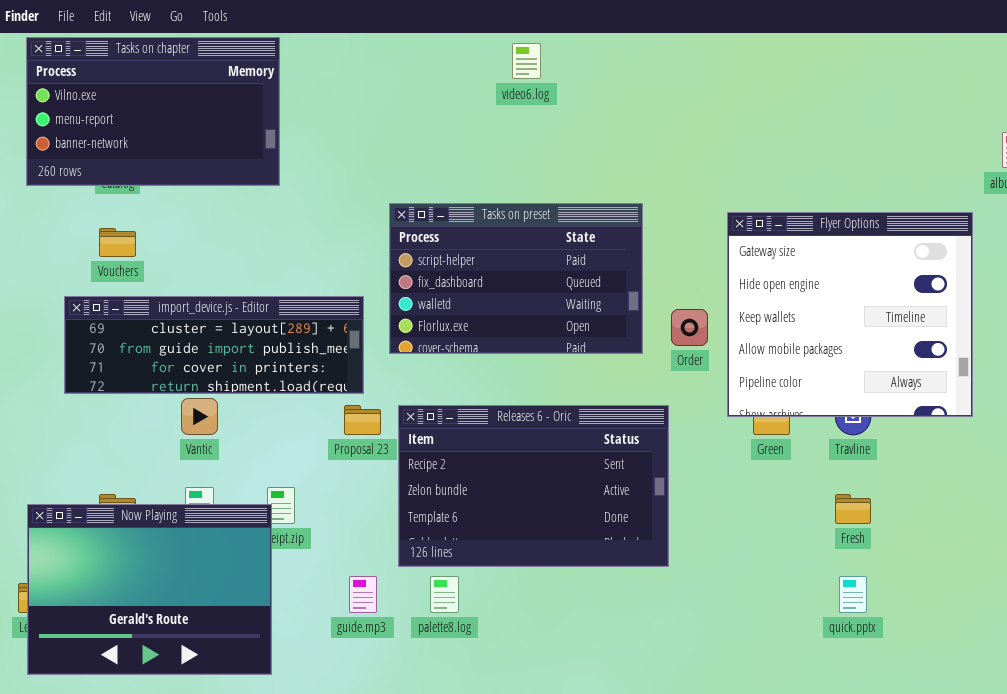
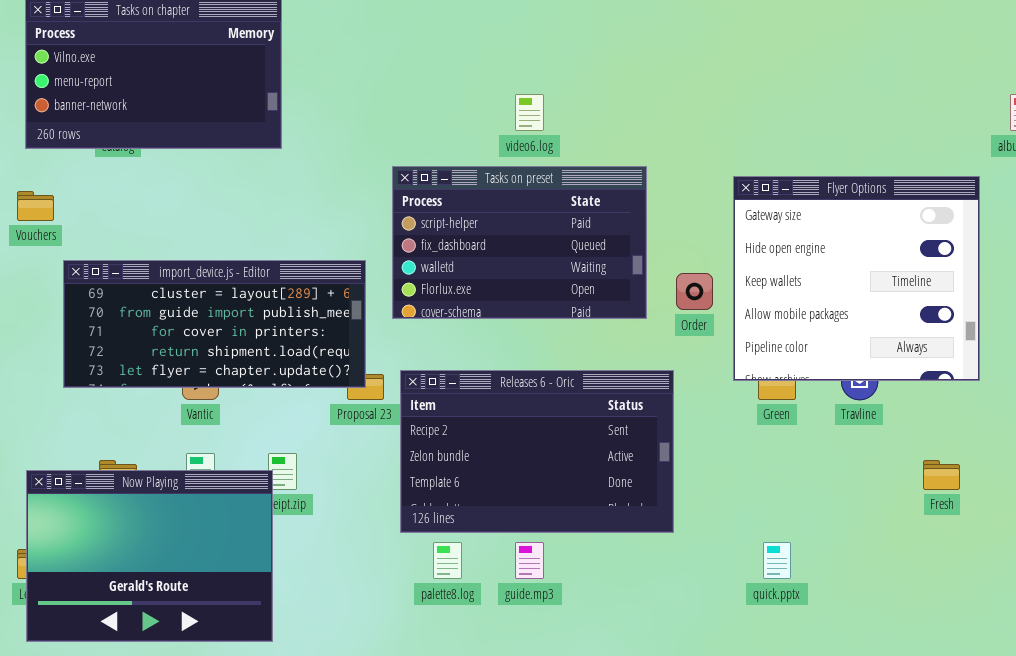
video6.log: [512,43,541,79] -> [515,94,544,131], moved
Vouchers: [99,228,136,257] -> [17,191,54,221], moved
import_device.js - Editor: [64,296,364,394] -> [63,260,366,388], resized
Fresh: [835,494,871,524] -> [923,460,960,490], moved
guide.mp3: [349,576,377,613] -> [515,542,544,579], moved
quick.pptx: [839,576,867,613] -> [763,542,791,579], moved

